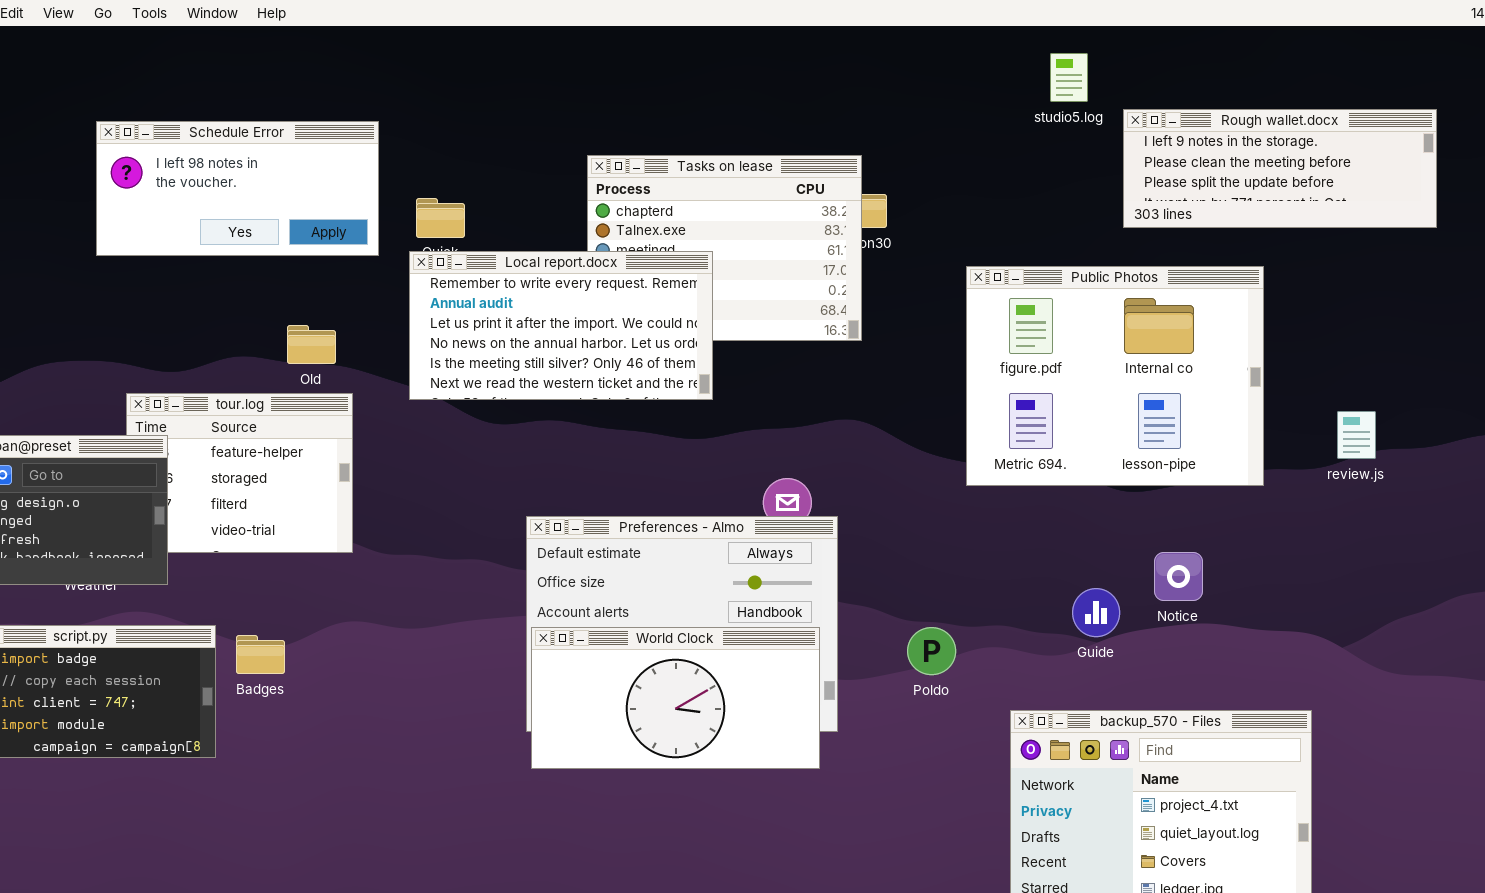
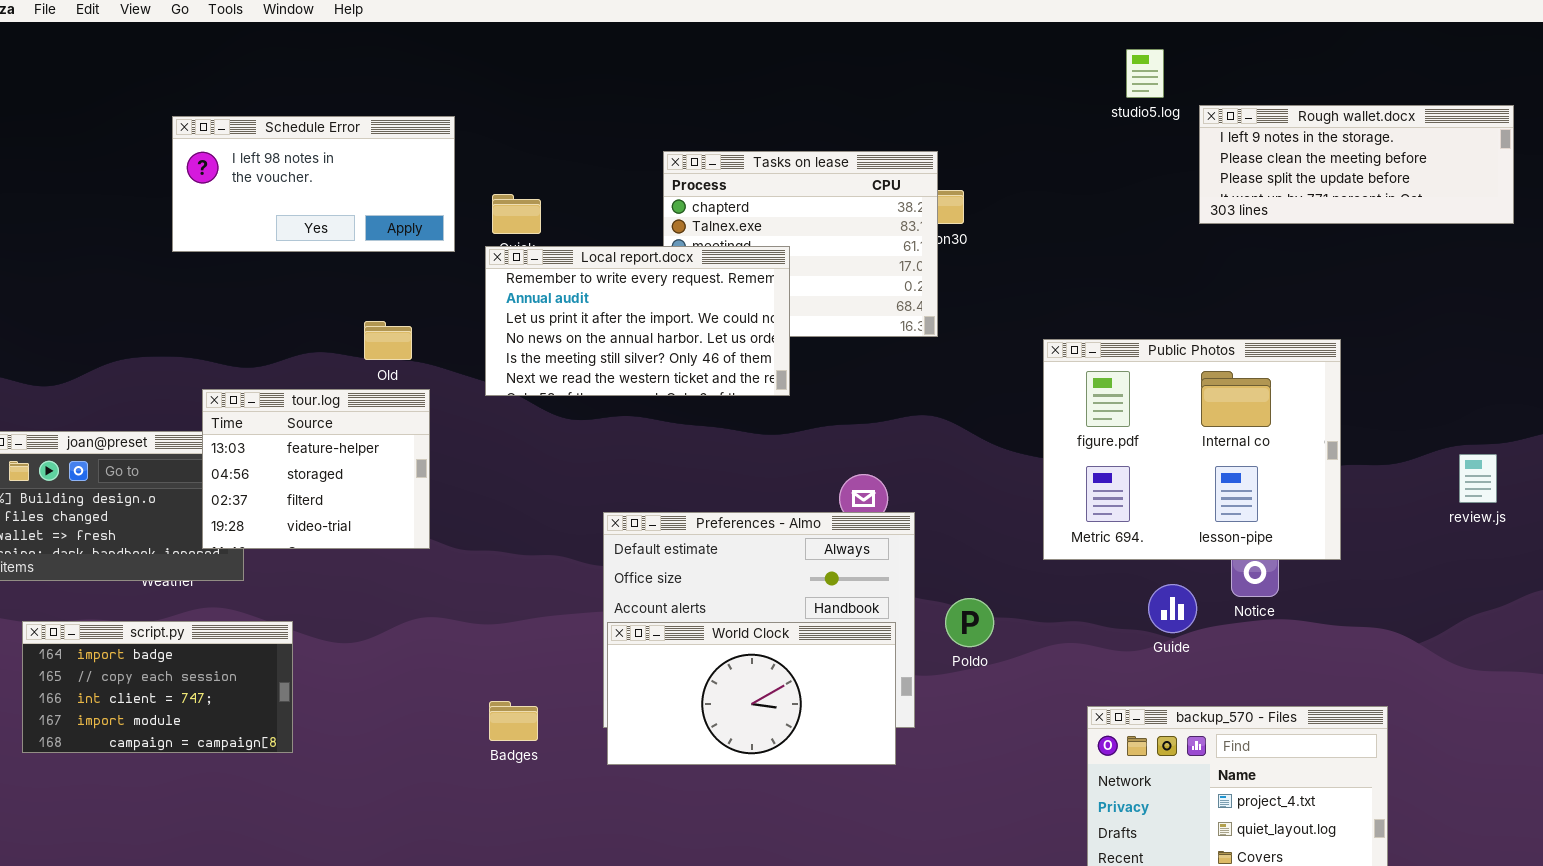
Public Photos: [966,266,1264,486] -> [1043,339,1341,560], moved
tour.log: [126,393,353,553] -> [202,389,430,549], raised
review.js: [1337,411,1376,459] -> [1459,454,1497,503], moved
Poldo: [907,627,956,675] -> [945,598,994,647], moved
Badges: [236,635,285,674] -> [489,701,538,741], moved

